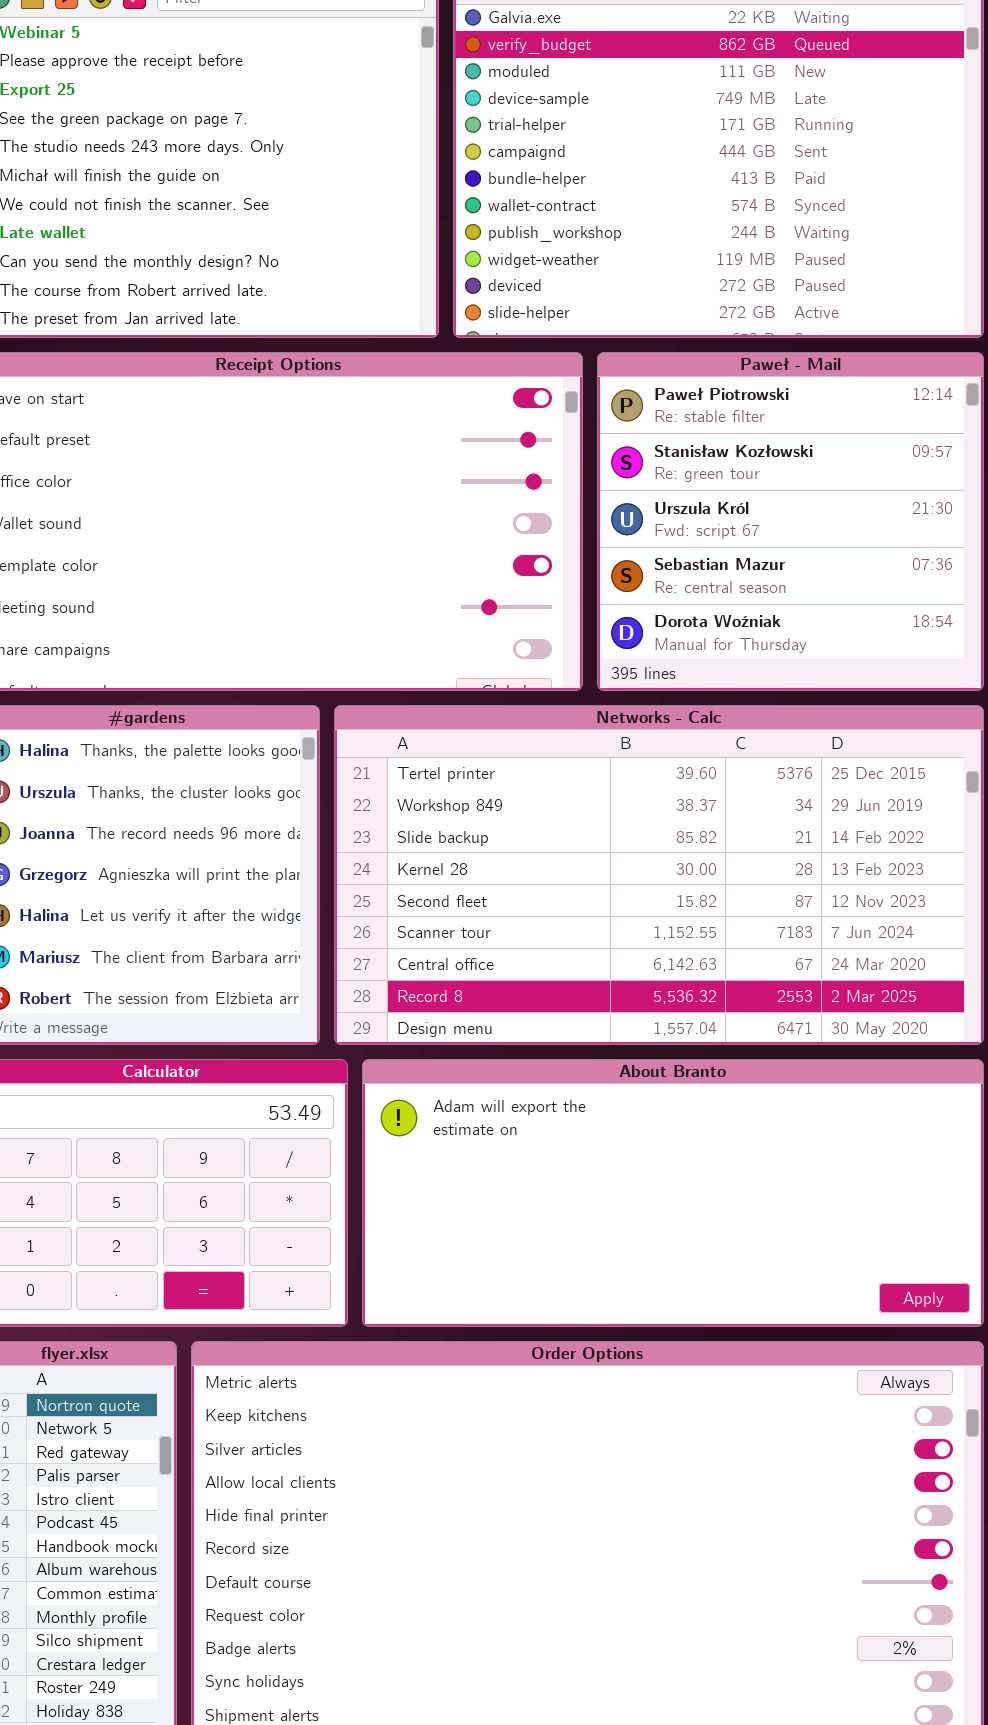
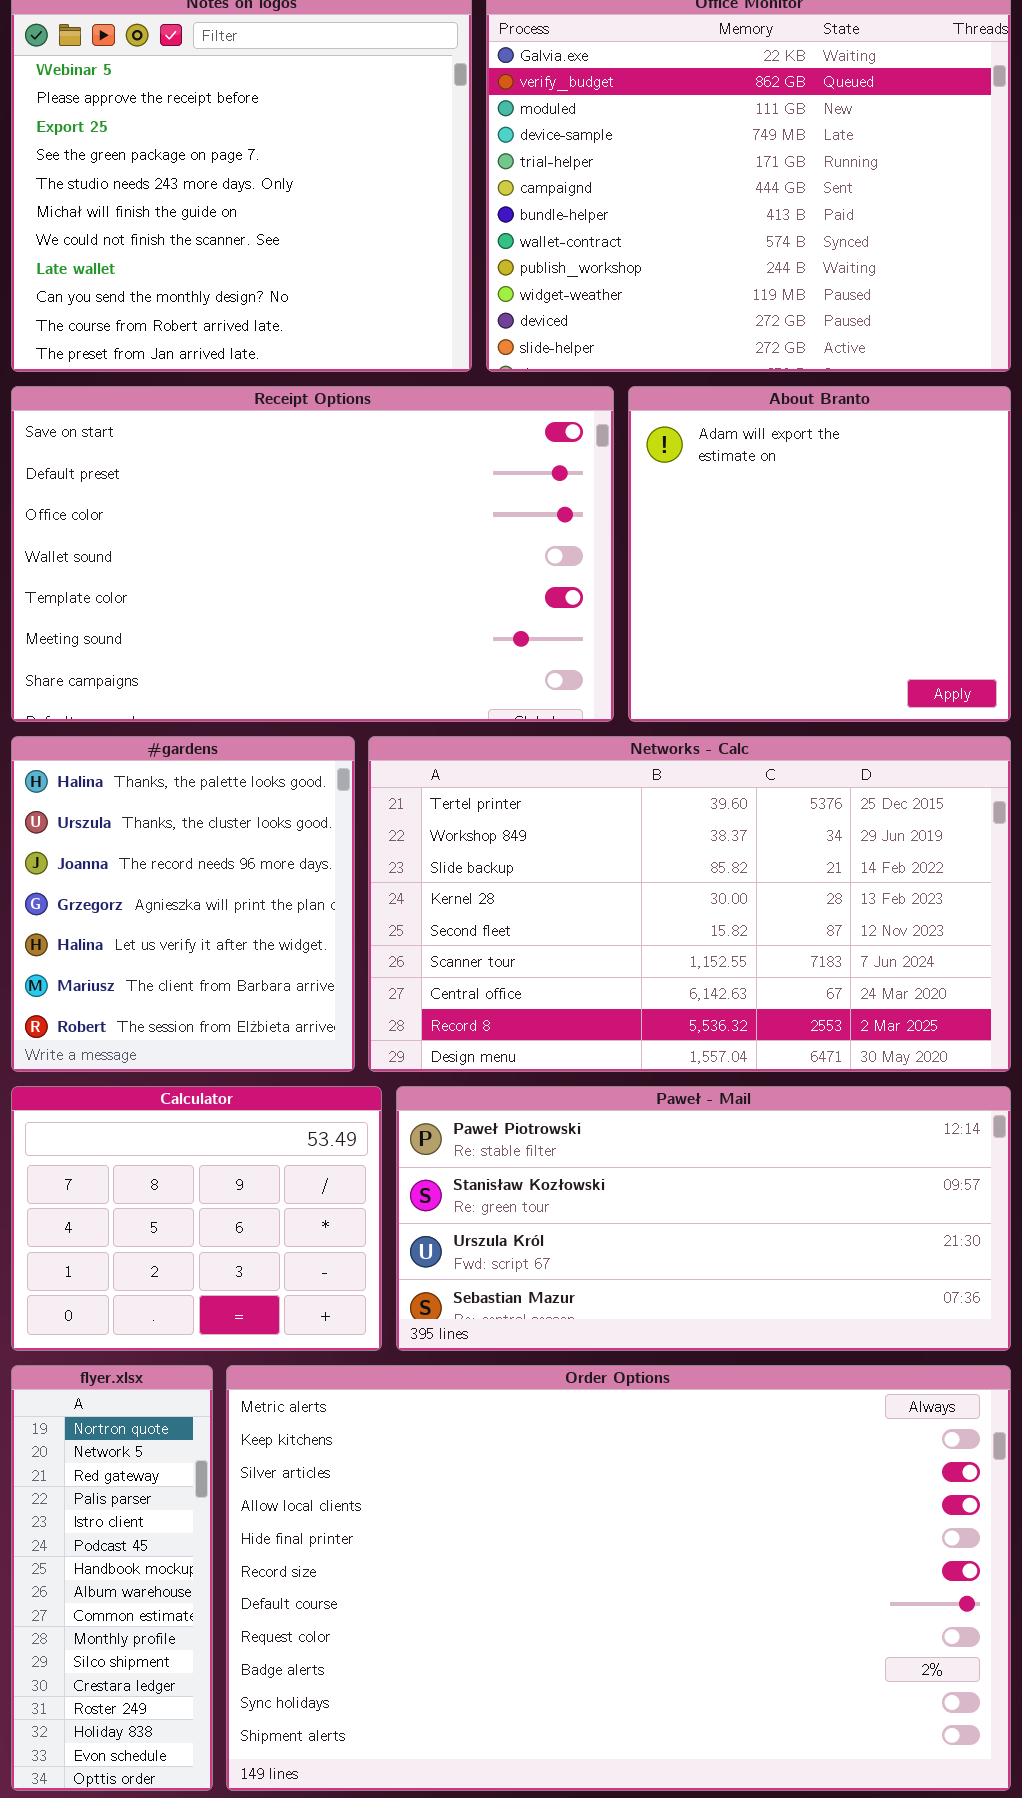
Paweł - Mail: [597,352,984,691] -> [396,1086,1011,1351], moved, resized
About Branto: [362,1059,984,1327] -> [628,386,1011,722], moved, resized

